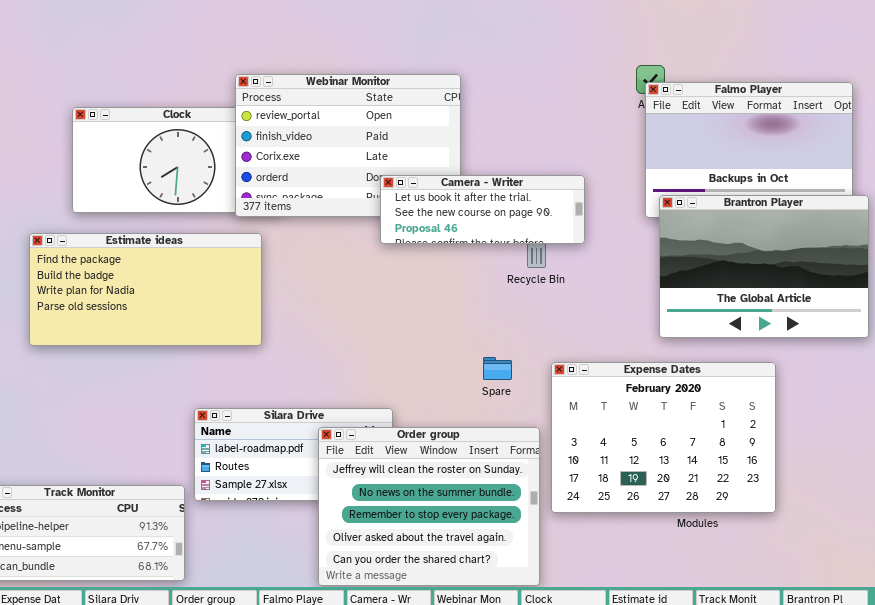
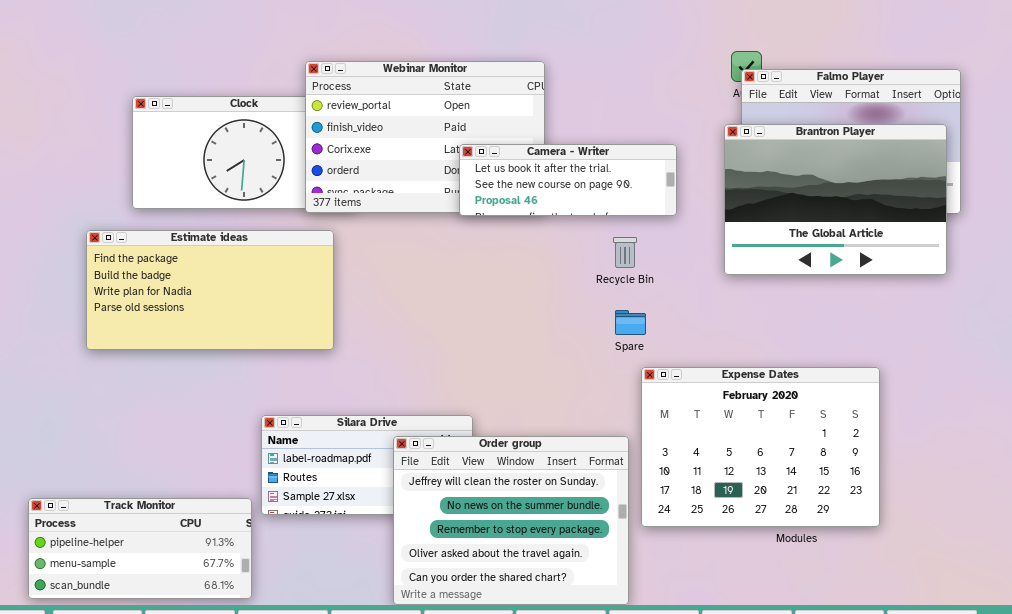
Camera - Writer: [380,175,585,244] -> [459,144,677,216], moved
Brantron Player: [659,195,869,338] -> [724,124,947,275], moved
Spare: [483,357,512,380] -> [615,310,646,335], moved

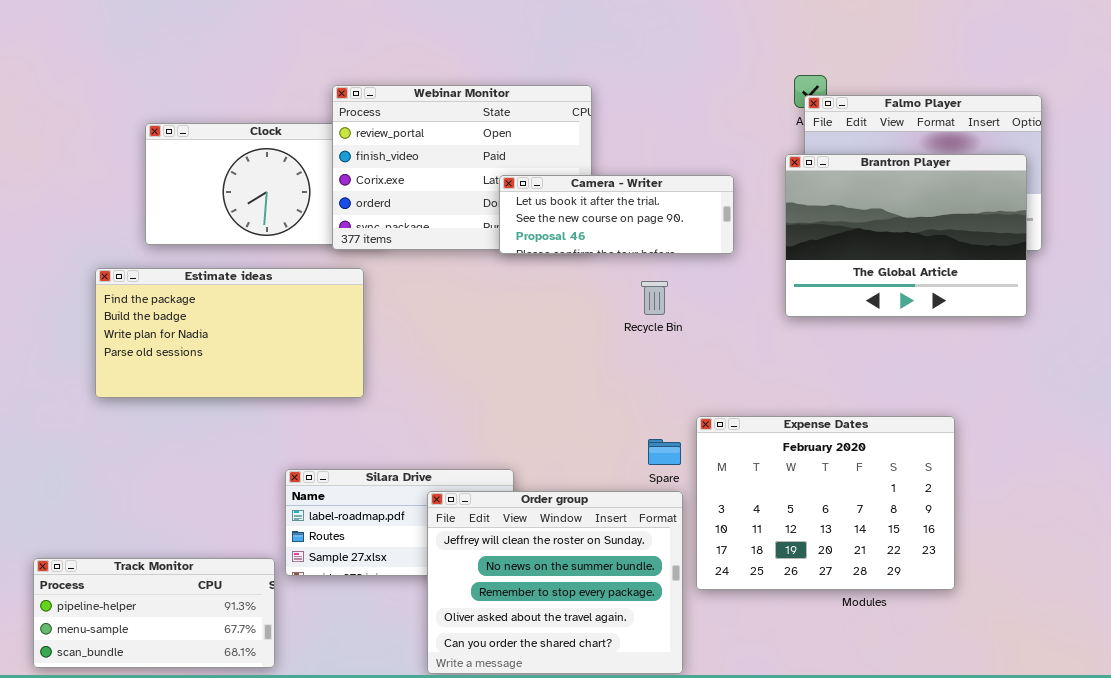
Recycle Bin: [613,237,637,268] -> [641,281,668,315], moved
Spare: [615,310,646,335] -> [648,439,681,465], moved

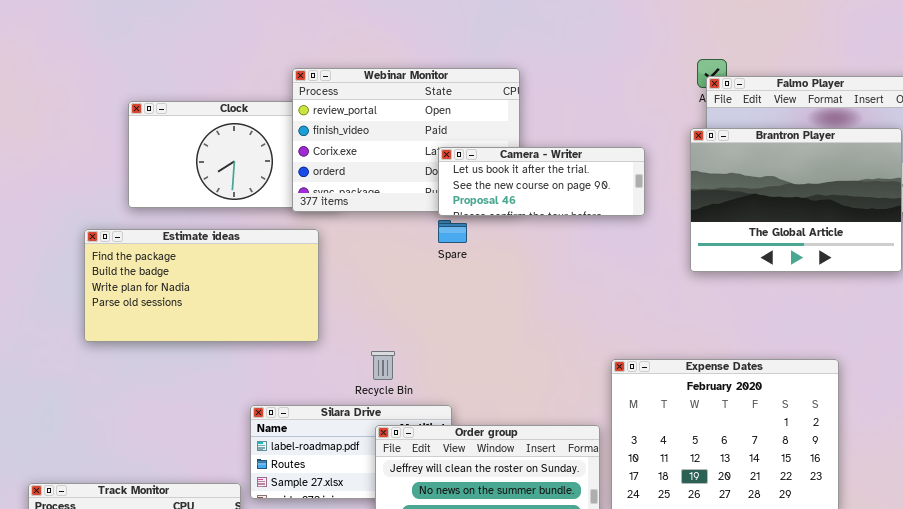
Recycle Bin: [641,281,668,315] -> [371,351,395,380], moved
Spare: [648,439,681,465] -> [438,220,467,243], moved

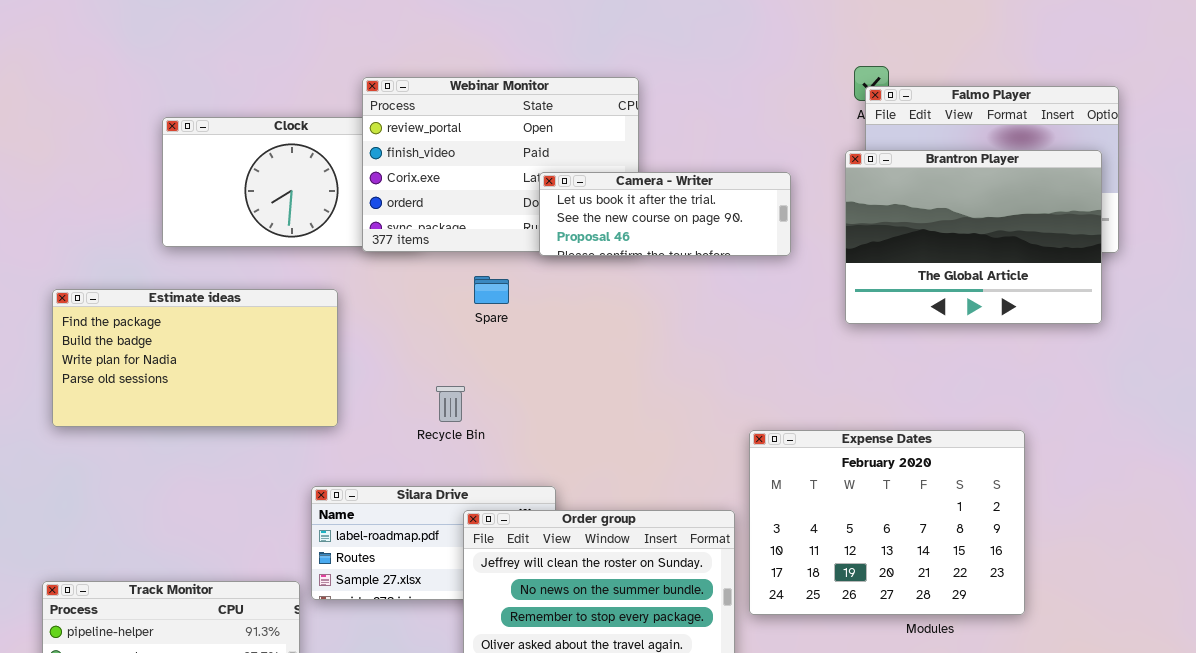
Spare: [438,220,467,243] -> [474,276,509,304], moved
Estimate ideas: [84,229,319,342] -> [52,289,338,427], moved
Recycle Bin: [371,351,395,380] -> [436,386,465,422], moved

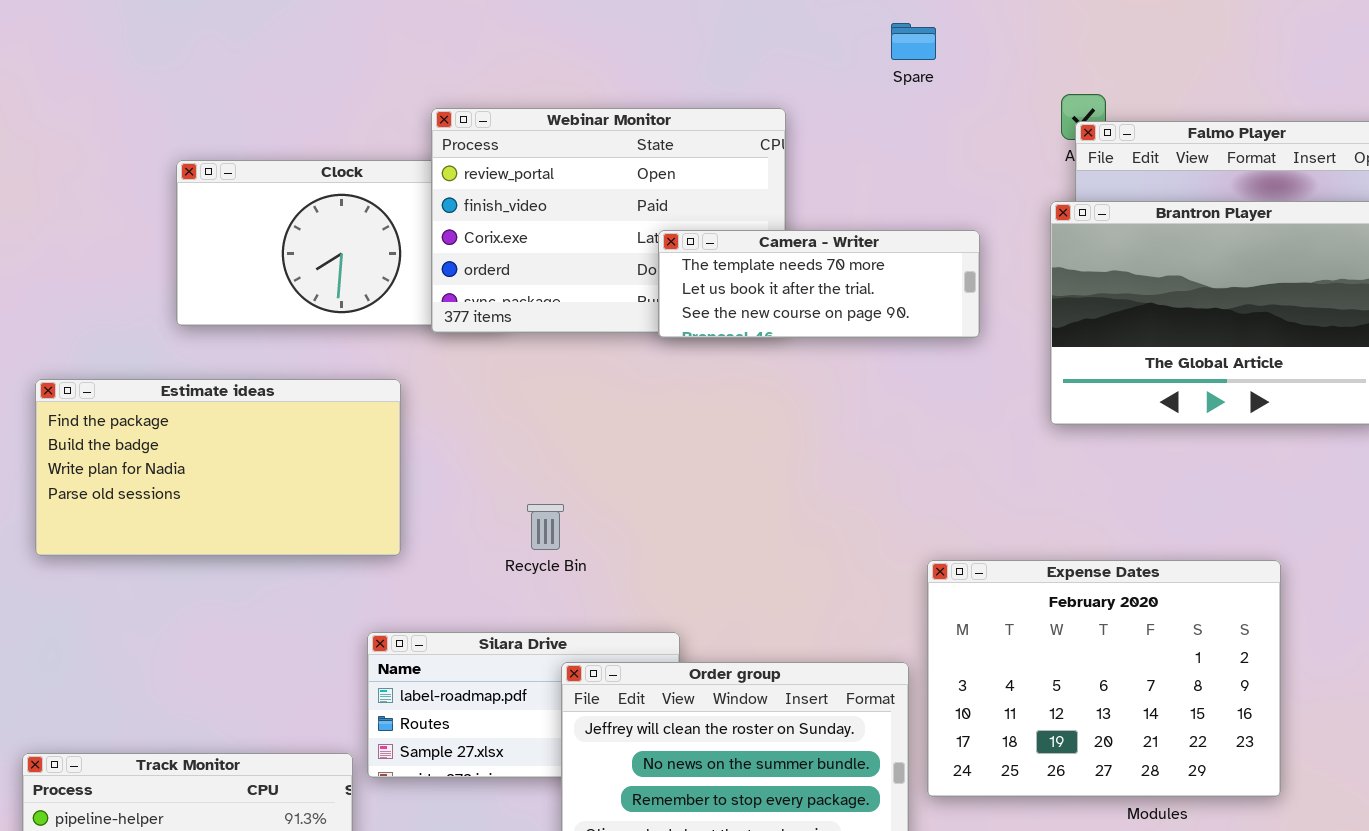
Camera - Writer: [539,172,791,256] -> [658,230,980,338], scrolled up 1 row
Spare: [474,276,509,304] -> [891,23,936,60], moved

